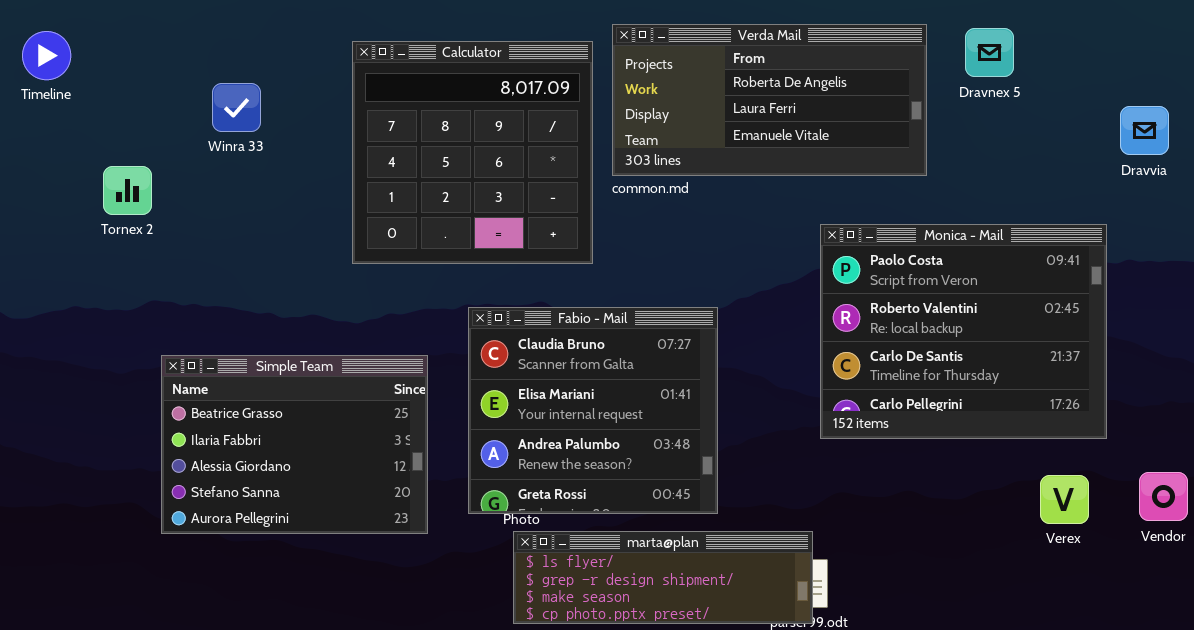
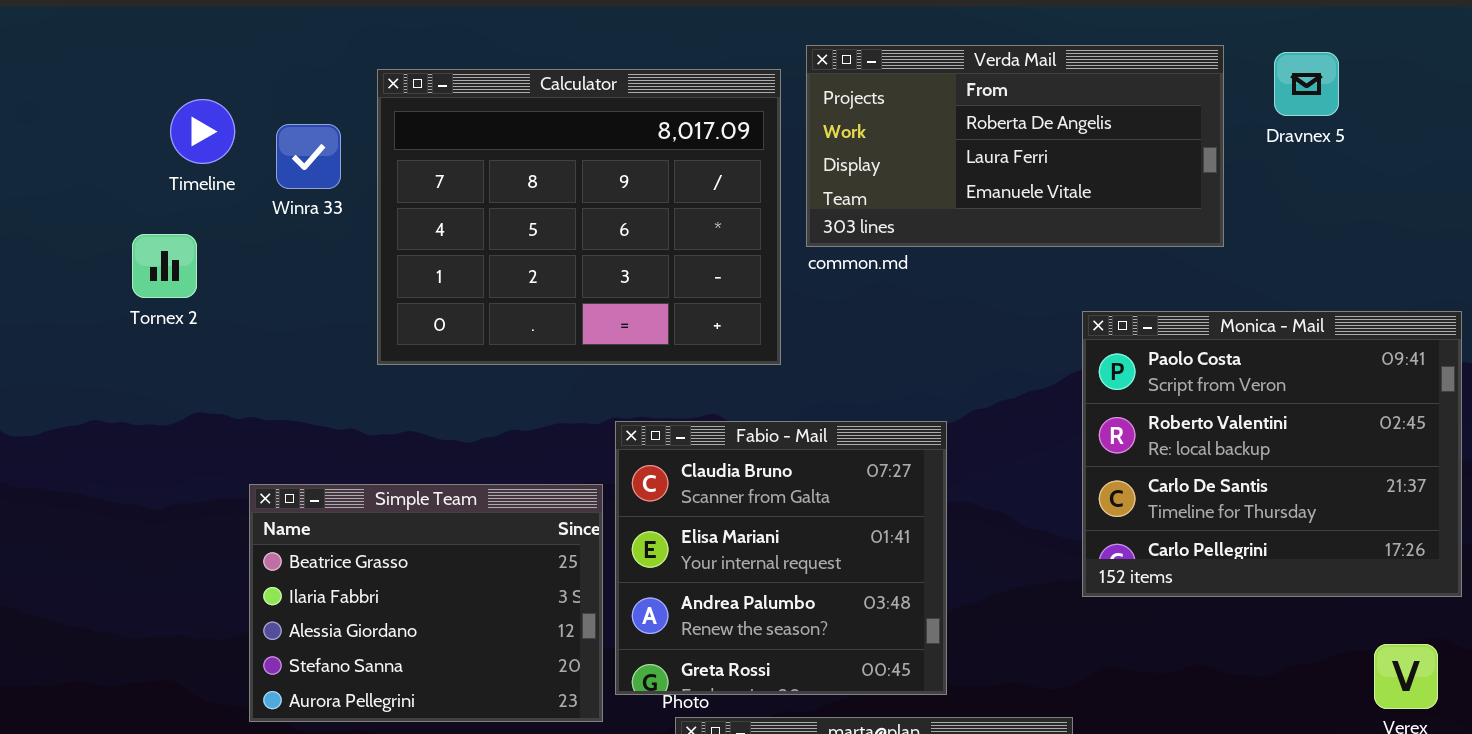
Timeline: [22,31,71,80] -> [170,99,235,164], moved
Calculator: [352,41,593,264] -> [377,69,781,365], resized
Simple Team: [161,355,428,534] -> [249,484,603,722], moved

